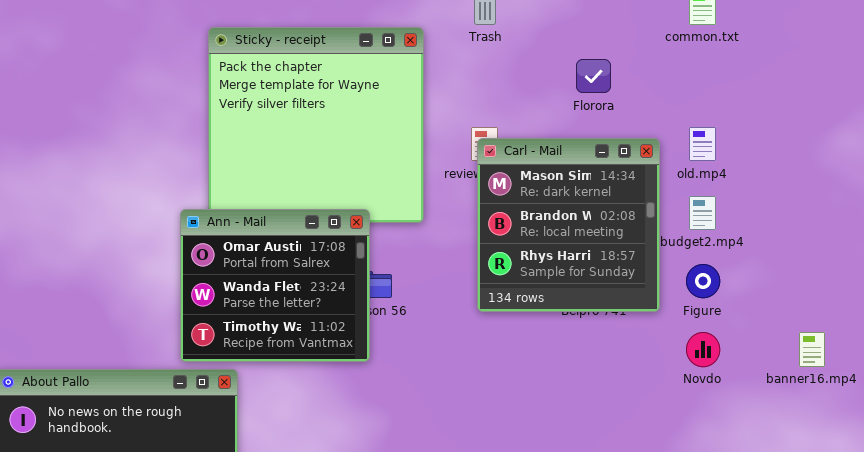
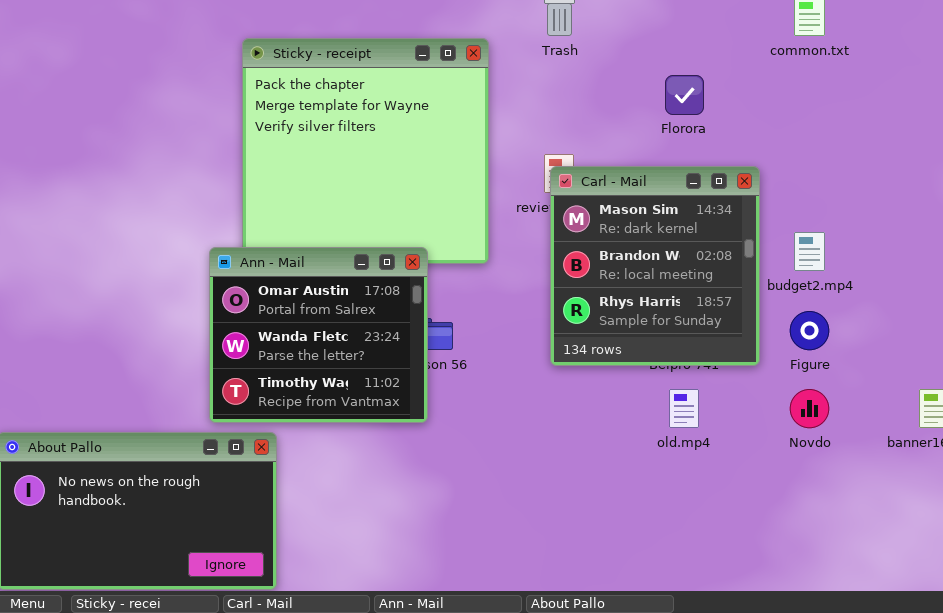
old.mp4: [689,127,716,161] -> [669,389,699,428], moved

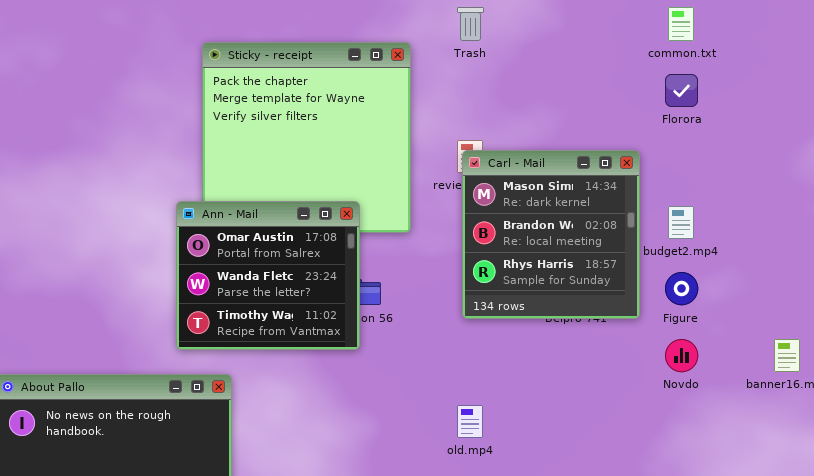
Florora: [665,75,704,115] -> [665,74,698,107], moved
Ann - Mail: [209,247,428,423] -> [176,201,360,350], moved
old.mp4: [669,389,699,428] -> [457,405,483,438], moved

